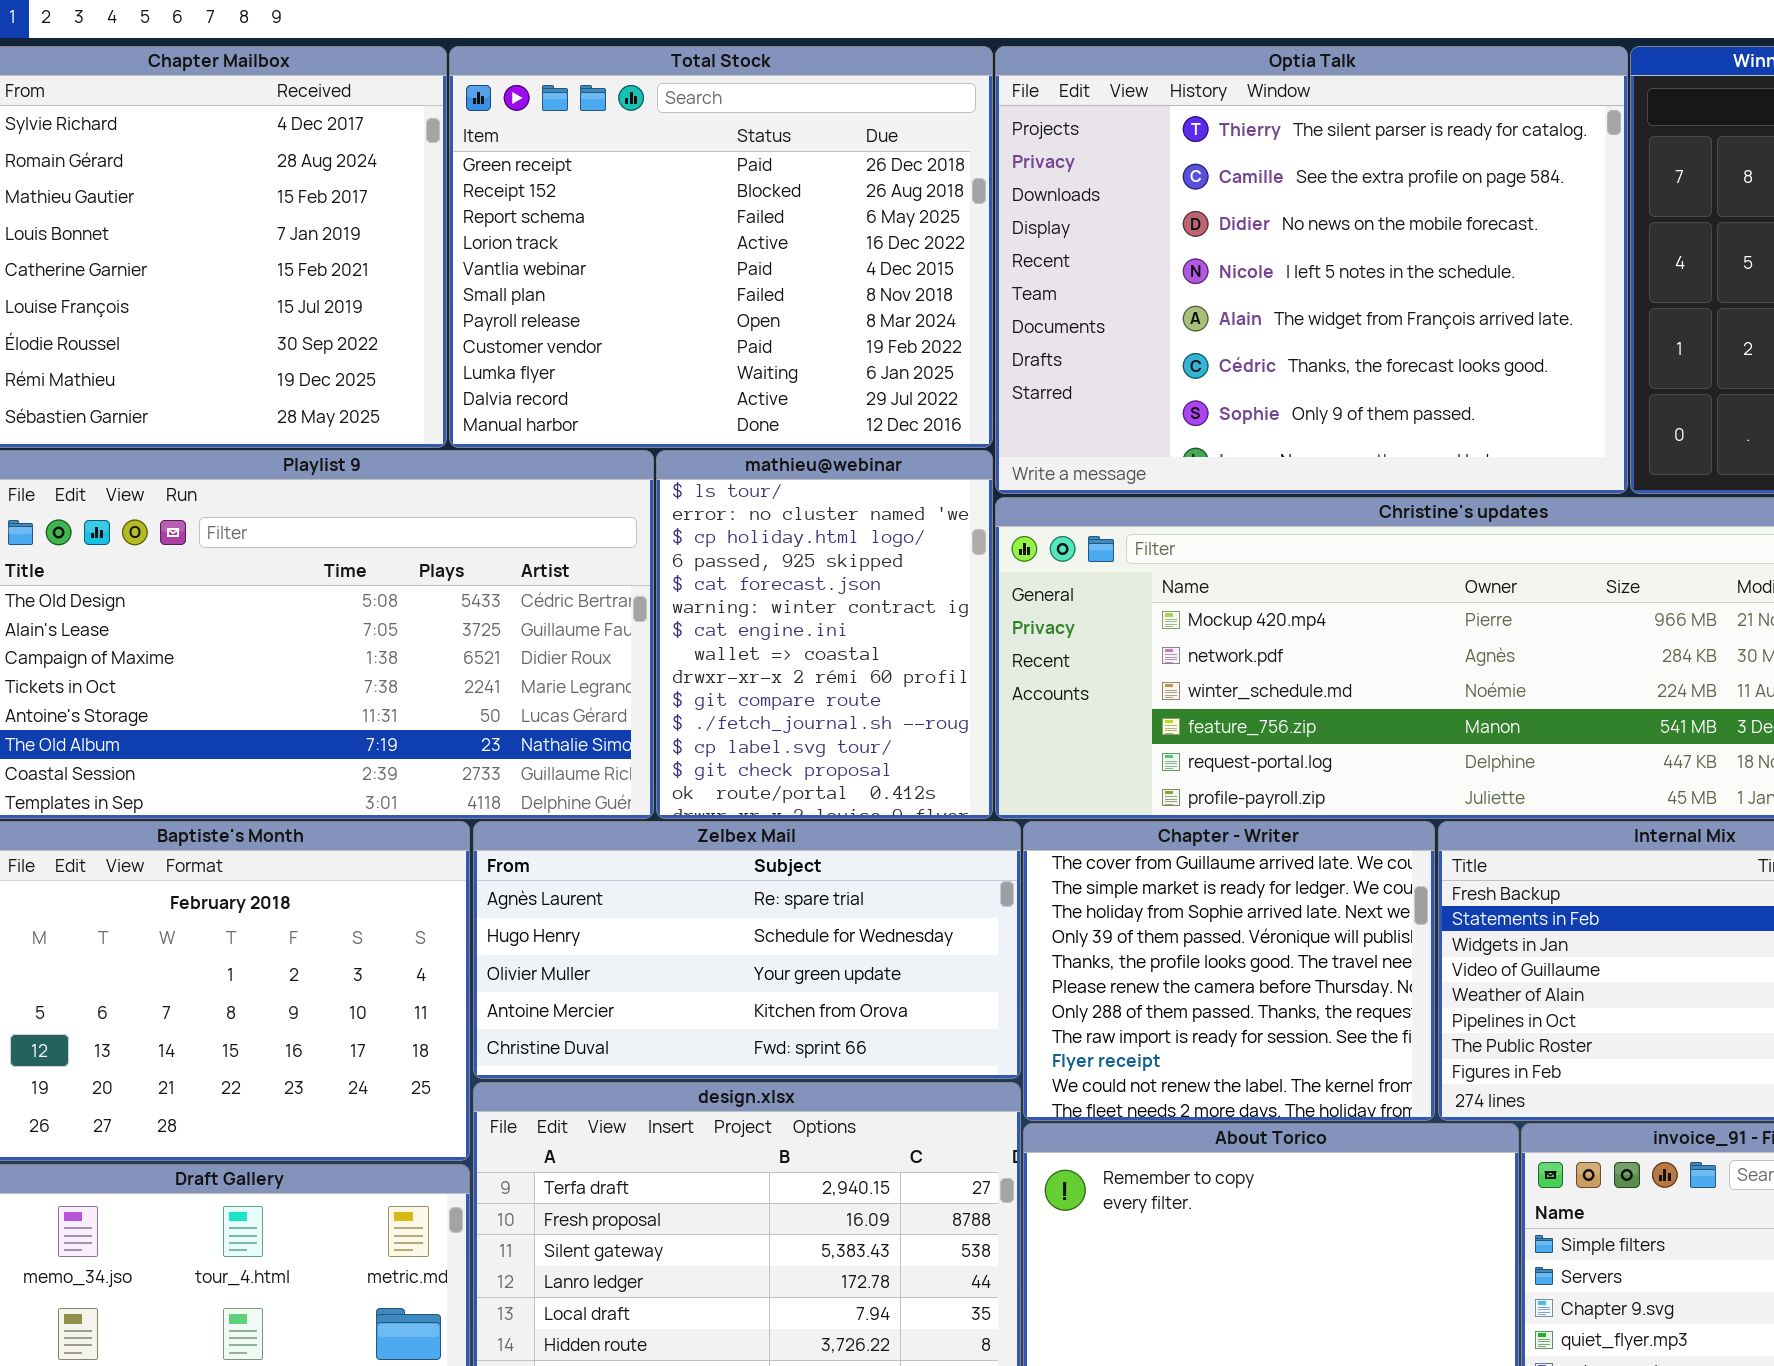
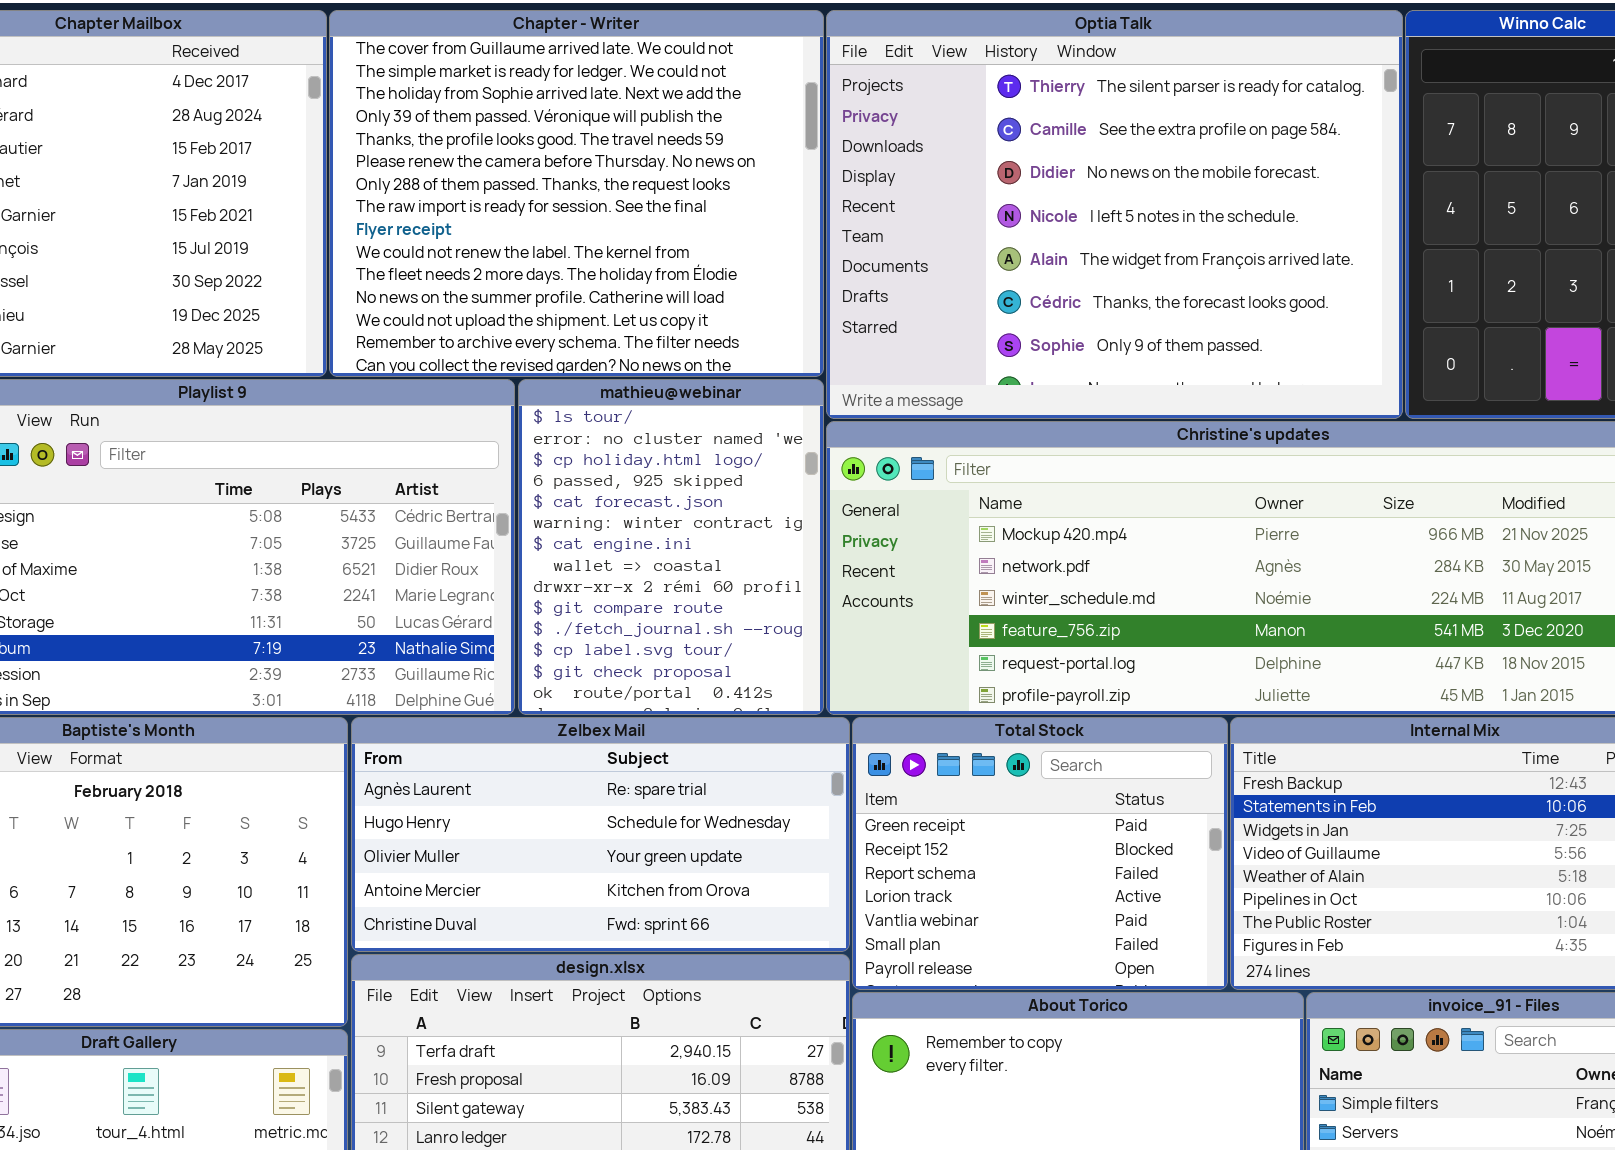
Total Stock: [449,46,993,448] -> [852,717,1228,990], moved, resized
Chapter - Writer: [1023,821,1435,1121] -> [329,10,824,377], moved, resized

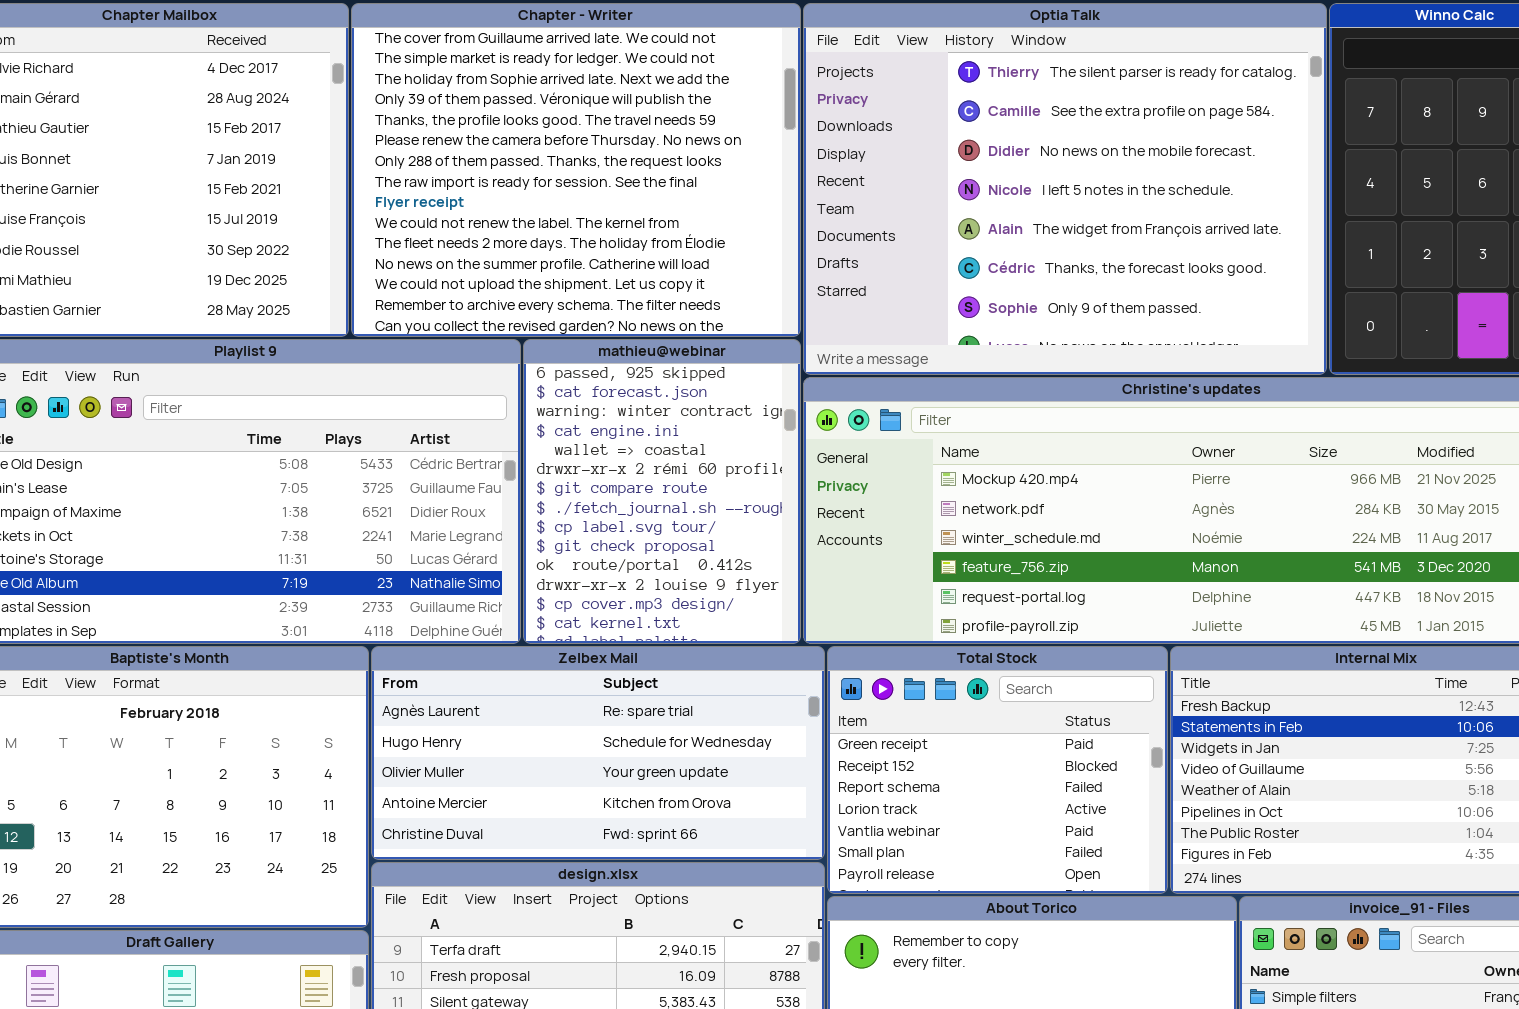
mathieu@webinar: [518,379,824,715] -> [523,339,801,644], scrolled down 3 rows

